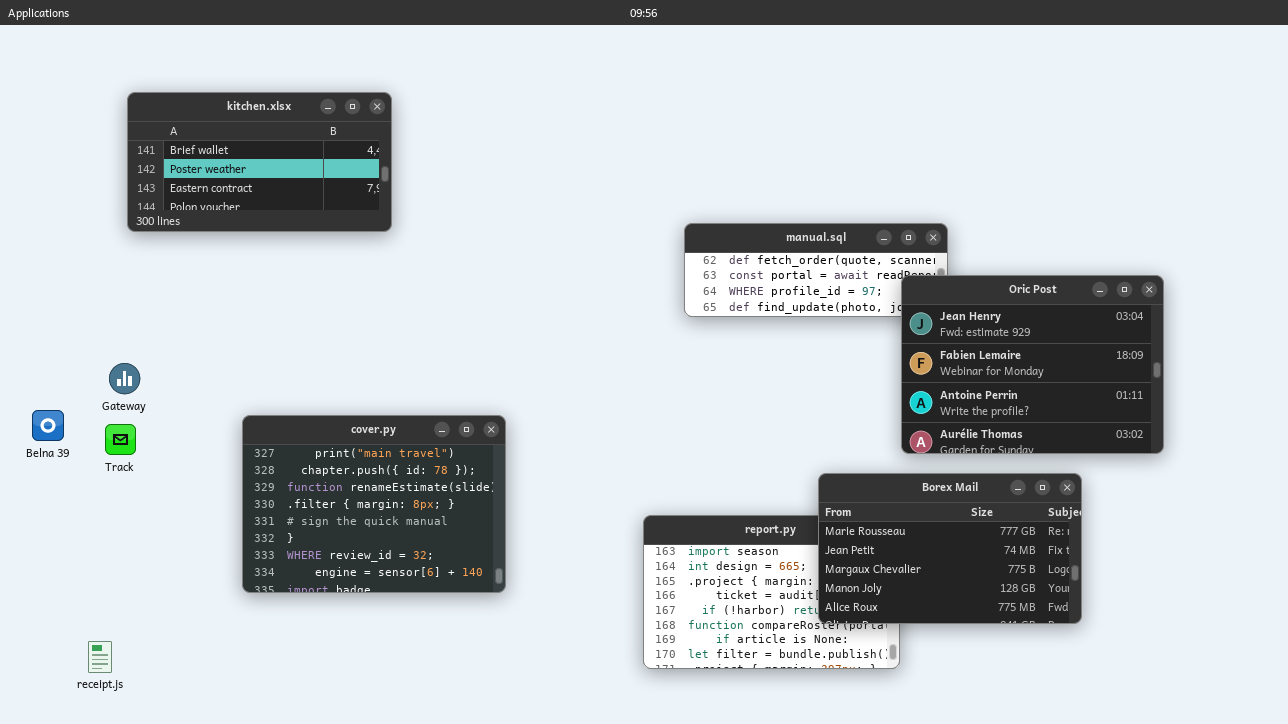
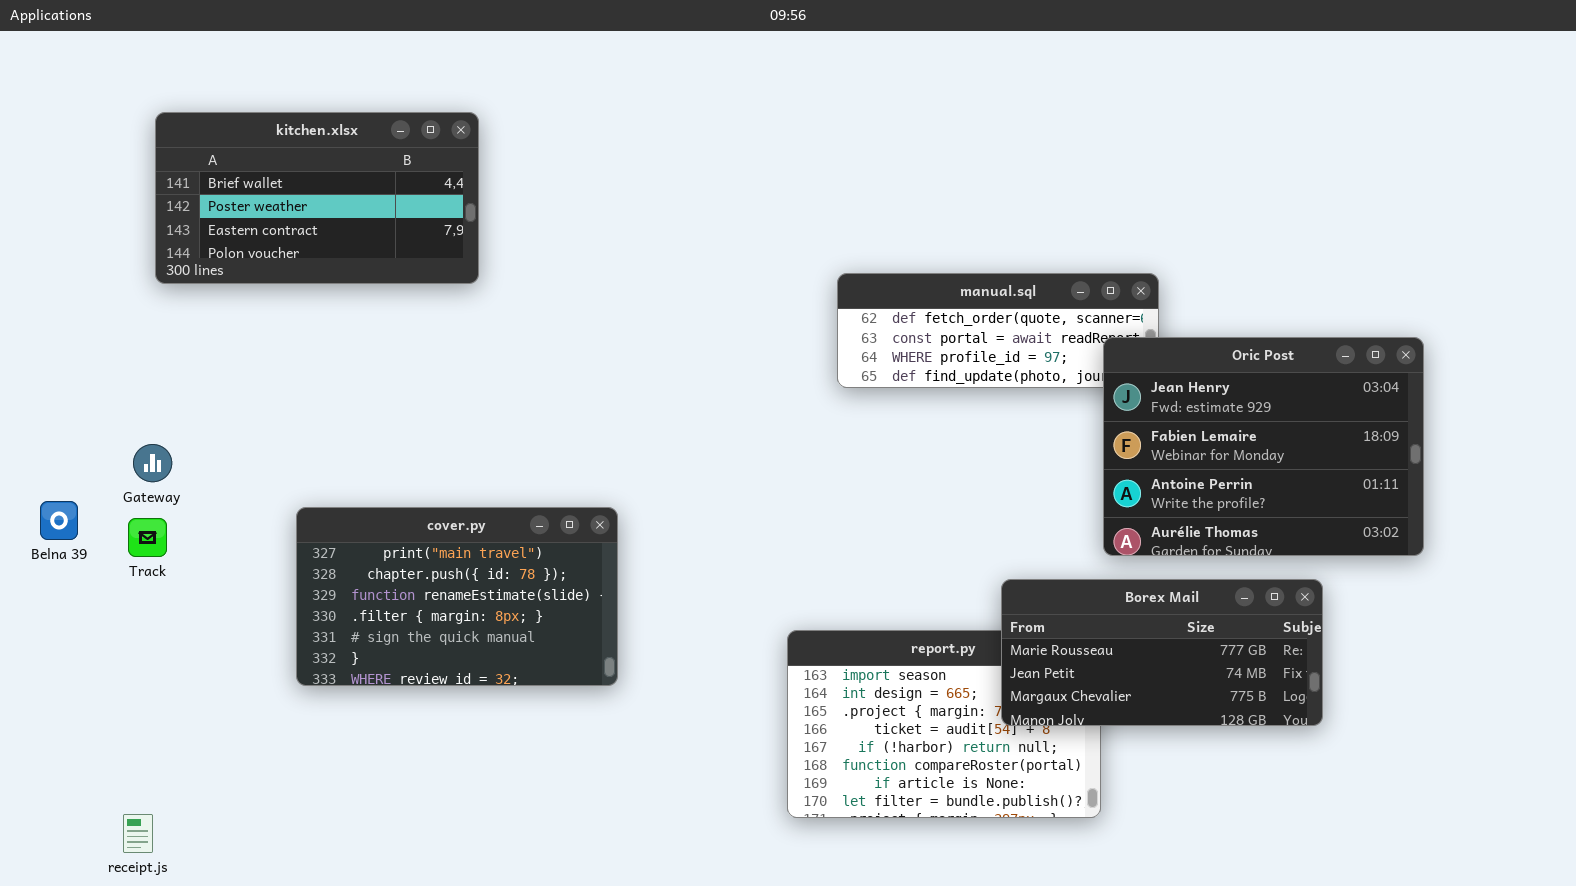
cover.py: [242,415,506,593] -> [296,507,618,686], resized
Borex Mail: [818,473,1082,624] -> [1001,579,1323,726], resized
receipt.js: [88,641,112,673] -> [123,814,153,853], moved

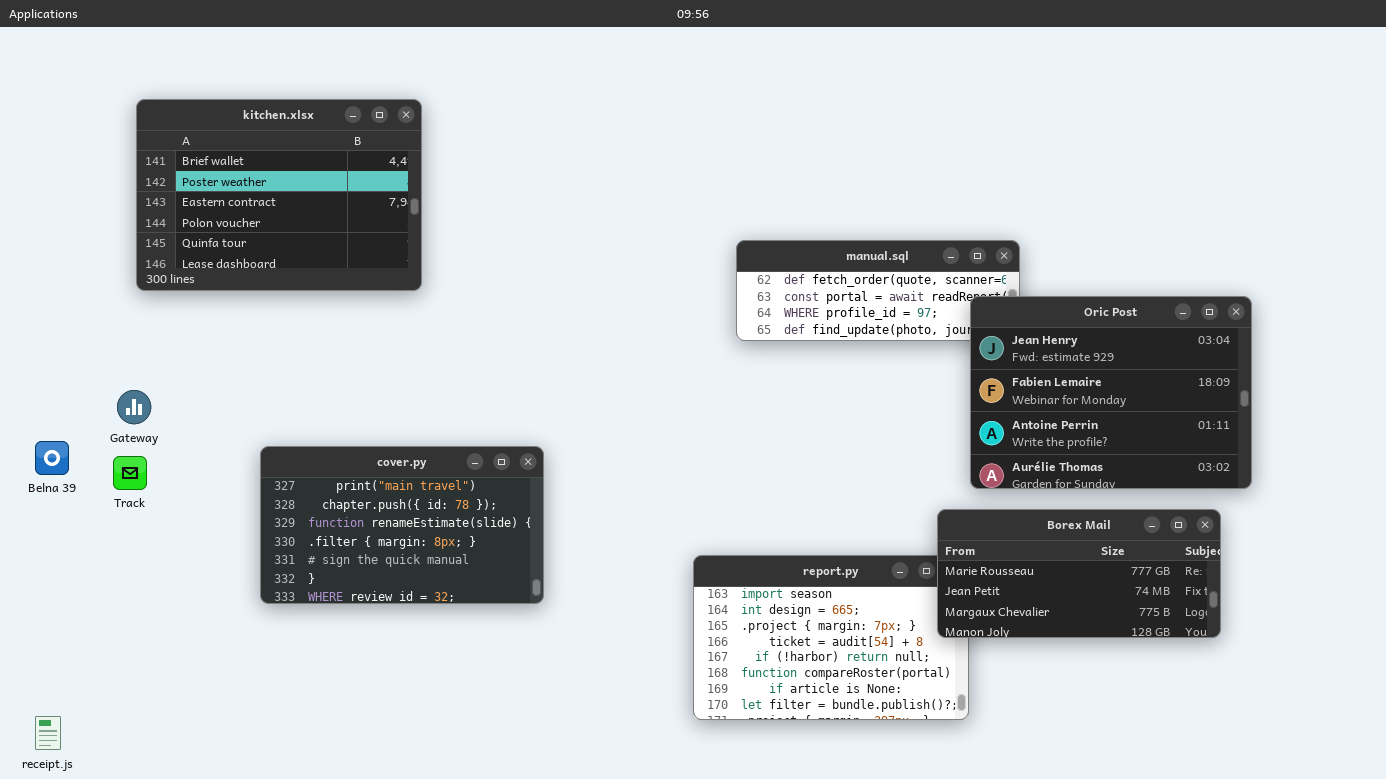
kitchen.xlsx: [155,112,479,284] -> [136,99,422,291], resized
Borex Mail: [1001,579,1323,726] -> [937,509,1221,638], moved
receipt.js: [123,814,153,853] -> [35,716,61,750], moved

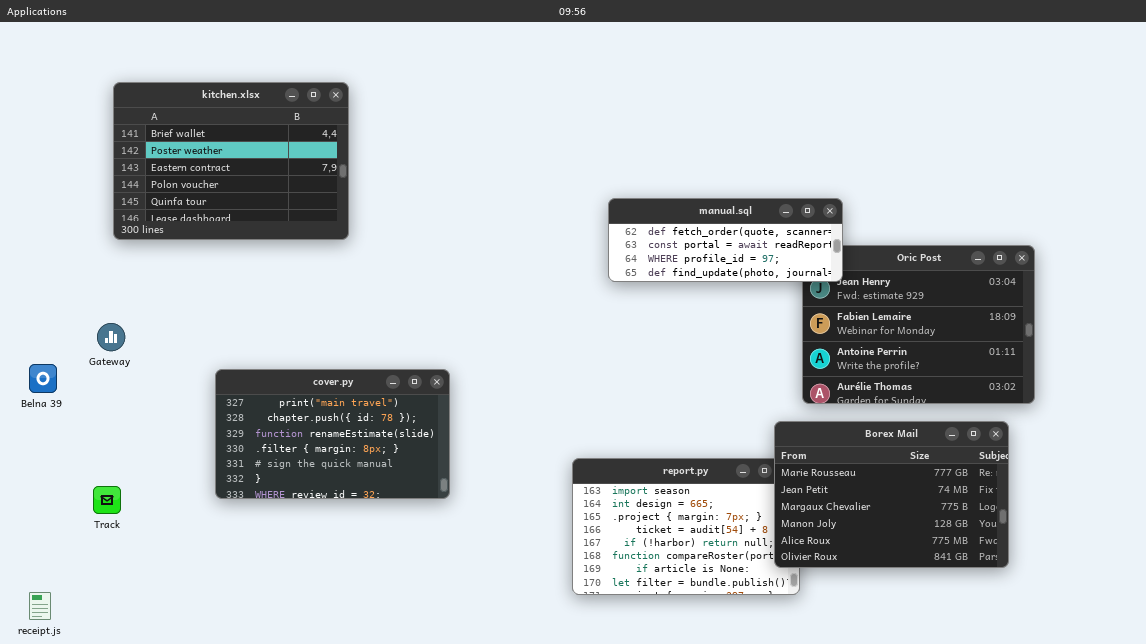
manual.sql: [736,240,1020,341] -> [608,198,843,282], raised
Track: [113,456,147,490] -> [93,486,121,514], moved
Borex Mail: [937,509,1221,638] -> [774,421,1009,568], resized

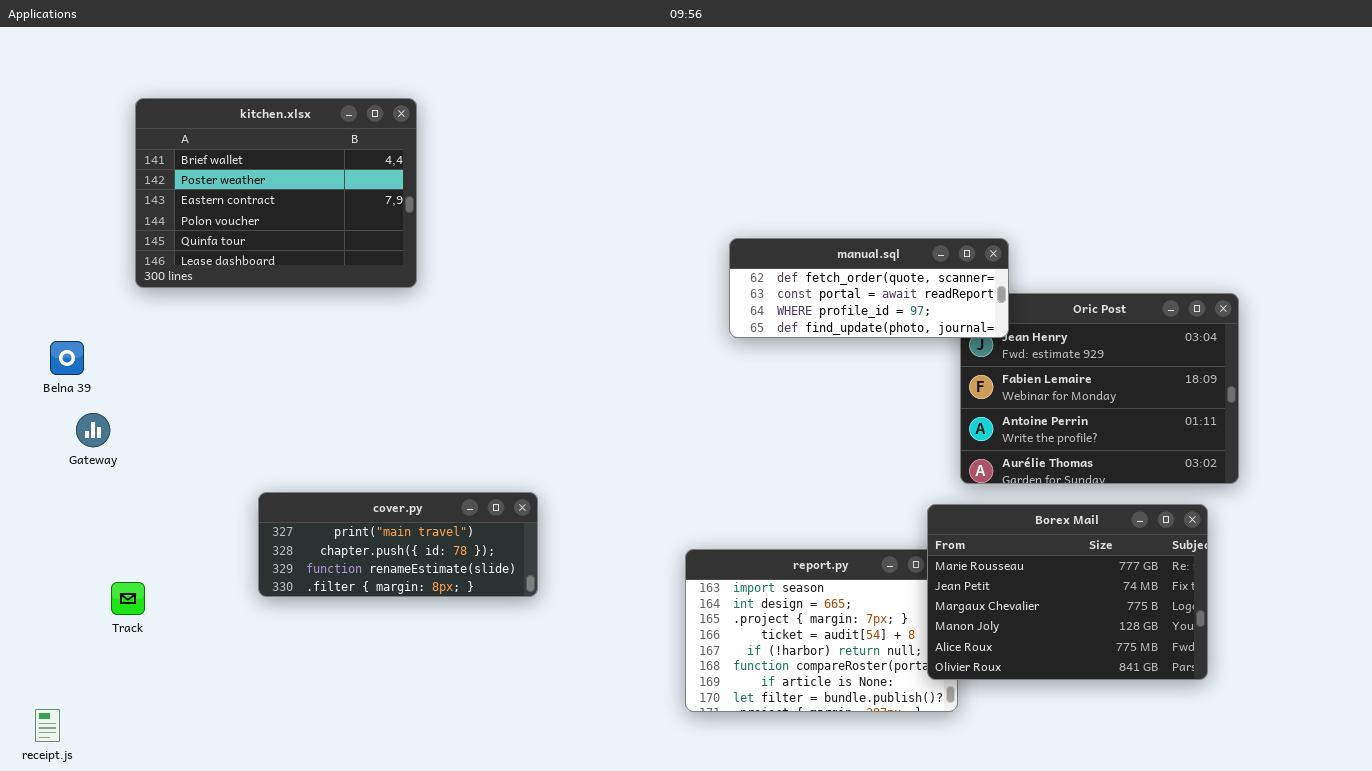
Gateway: [97,323,125,351] -> [76,413,110,447], moved
Belna 39: [29,364,57,393] -> [50,341,84,375], moved
cover.py: [215,369,450,499] -> [258,492,538,597], resized

